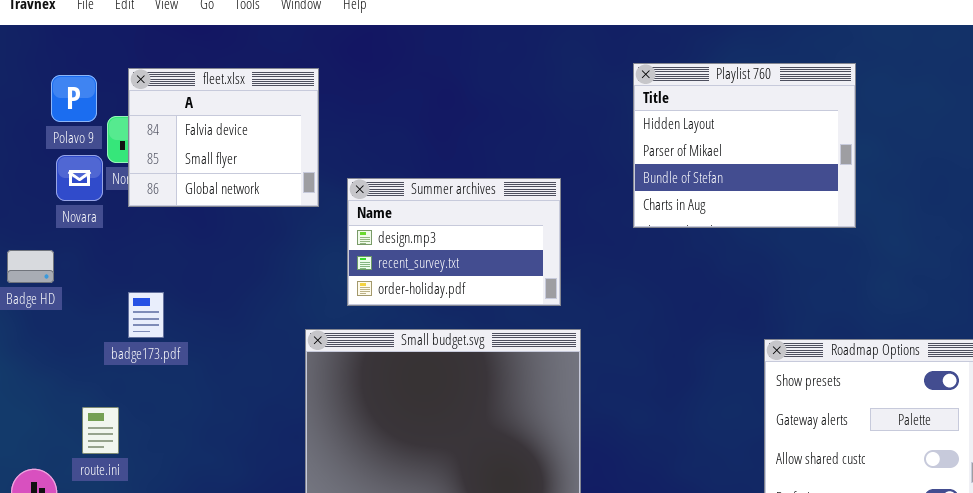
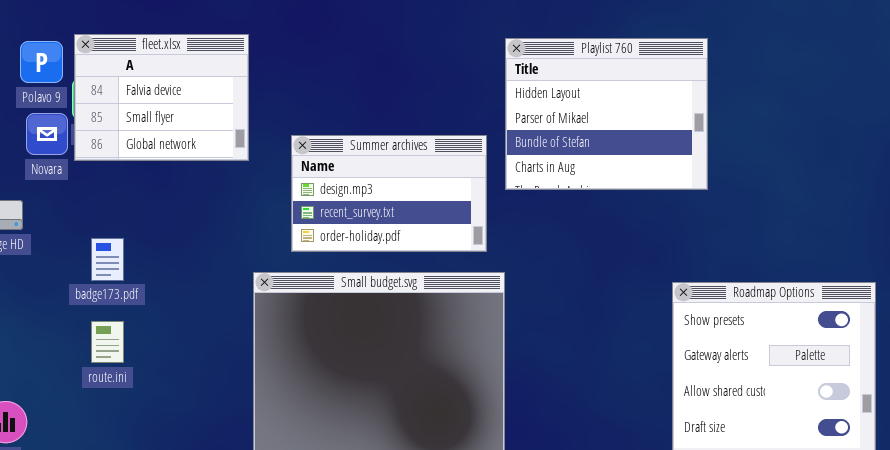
Playlist 760: [633,63,856,228] -> [505,38,708,190], moved
fleet.xlsx: [128,68,319,207] -> [74,34,249,161], moved
route.ini: [82,407,119,454] -> [91,321,124,363], moved

